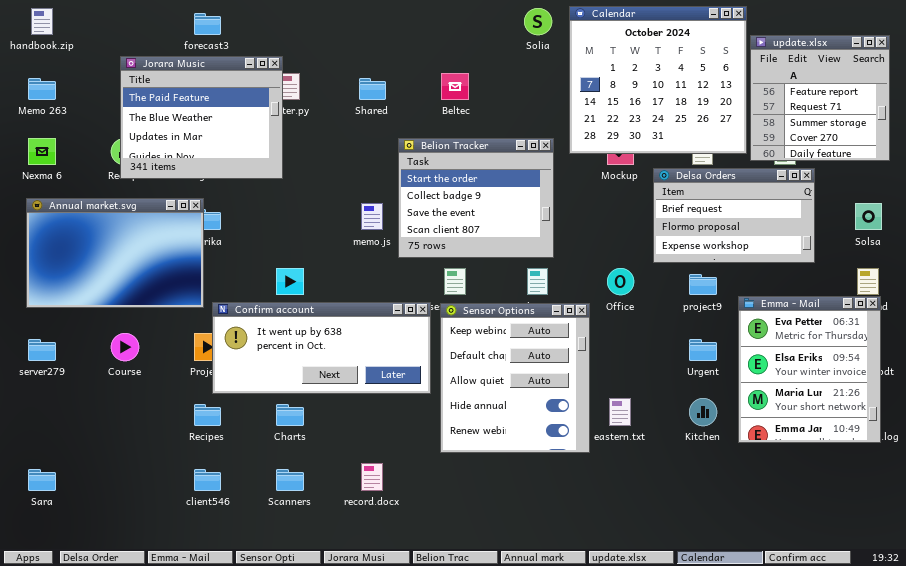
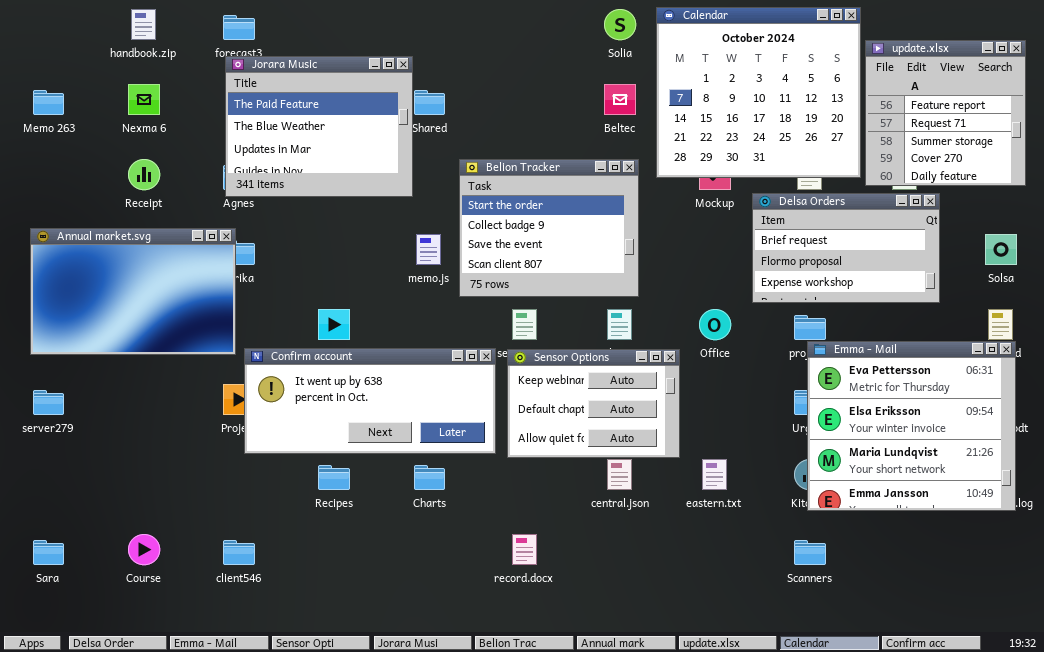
handbook.zip: [31,8,53,35] -> [131,9,156,40], moved
Jorara Music: [120,56,283,179] -> [225,56,413,197], moved
Beltec: [441,73,469,100] -> [604,84,636,115], moved
Nexma 6: [28,138,56,165] -> [128,84,160,115], moved
Emma - Mail: [738,296,881,443] -> [807,341,1016,511], resized
Sensor Options: [440,303,590,453] -> [507,349,680,458], resized
Course: [111,333,139,361] -> [128,534,160,565], moved
Recipes: [194,404,221,426] -> [318,465,350,490], moved
Charts: [276,404,304,426] -> [414,465,445,490], moved
record.docx: [361,463,383,491] -> [512,534,537,565], moved
Scanners: [276,469,304,491] -> [794,540,826,565], moved

